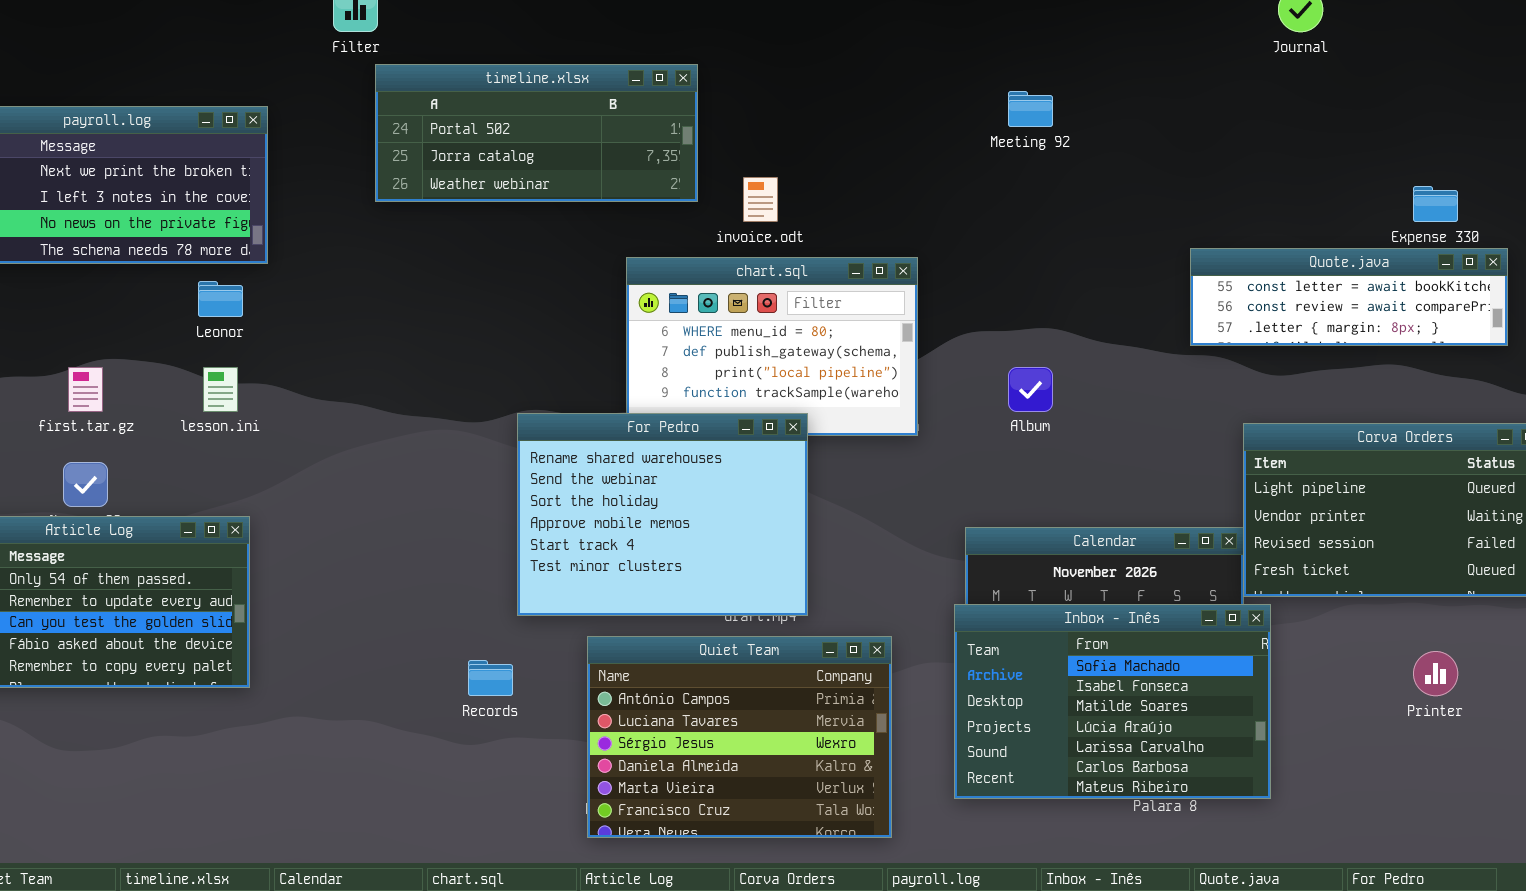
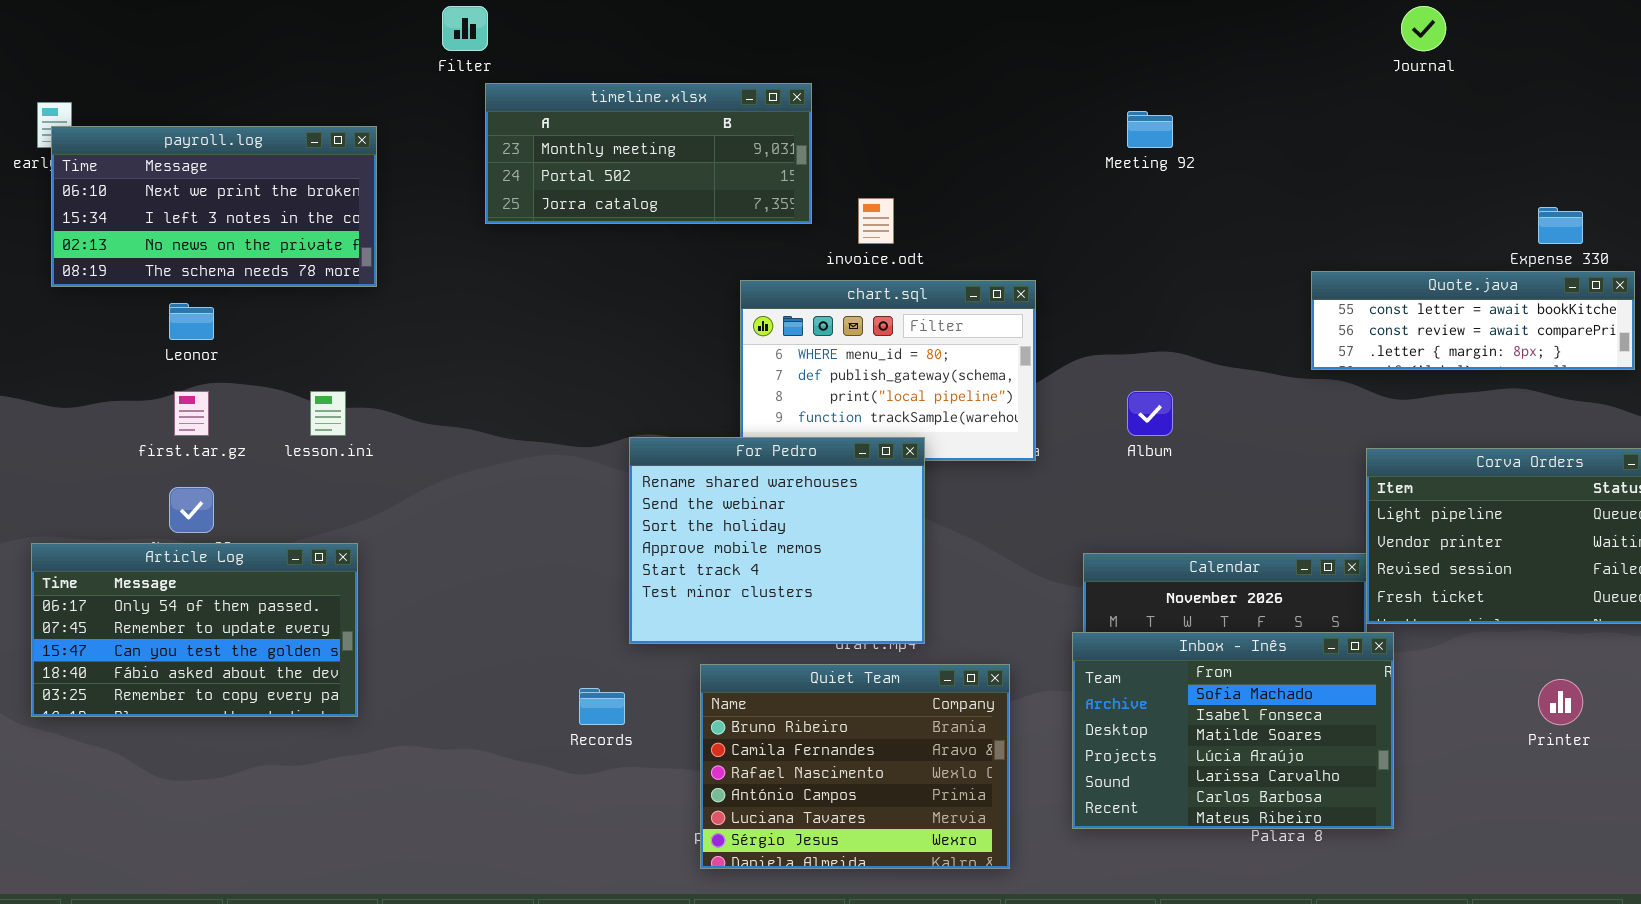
timeline.xlsx: [375,64,698,202] -> [485,83,812,224], scrolled up 1 row
Leonor: [198,281,243,317] -> [169,303,214,340], moved
Quiet Team: [587,636,892,838] -> [700,664,1010,869], scrolled up 3 rows

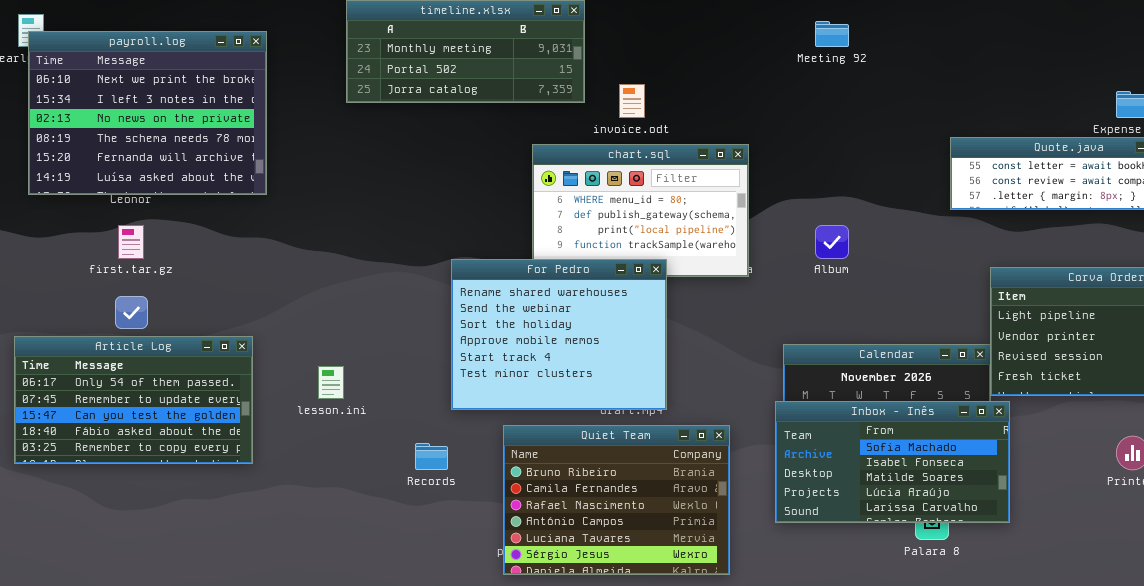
payroll.log: [51,126,377,287] -> [28,31,267,195], resized
lesson.ini: [310,391,346,436] -> [318,366,344,399], moved
Inbox - Inês: [1072,632,1394,829] -> [775,401,1010,523], resized

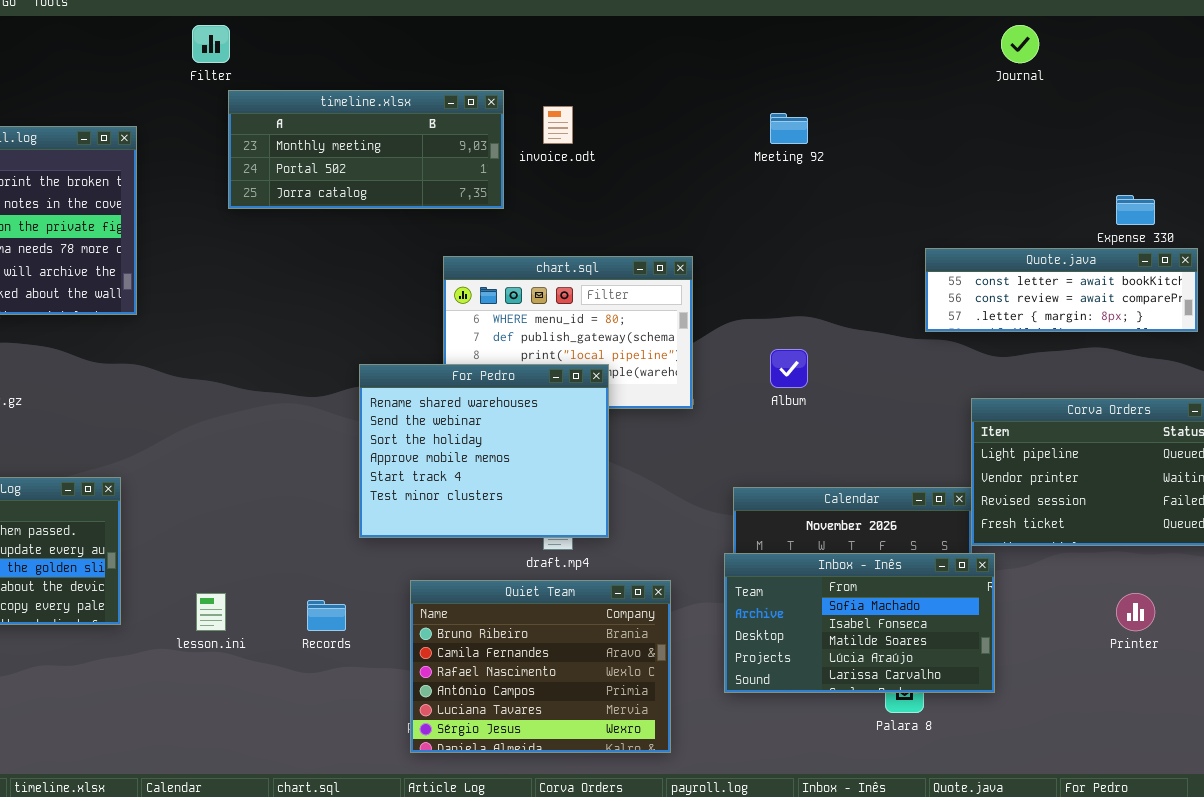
invoice.odt: [619,84,645,118] -> [543,106,573,144], moved
For Pedro: [451,259,667,410] -> [359,364,609,538], moved
lesson.ini: [318,366,344,399] -> [196,593,226,631], moved

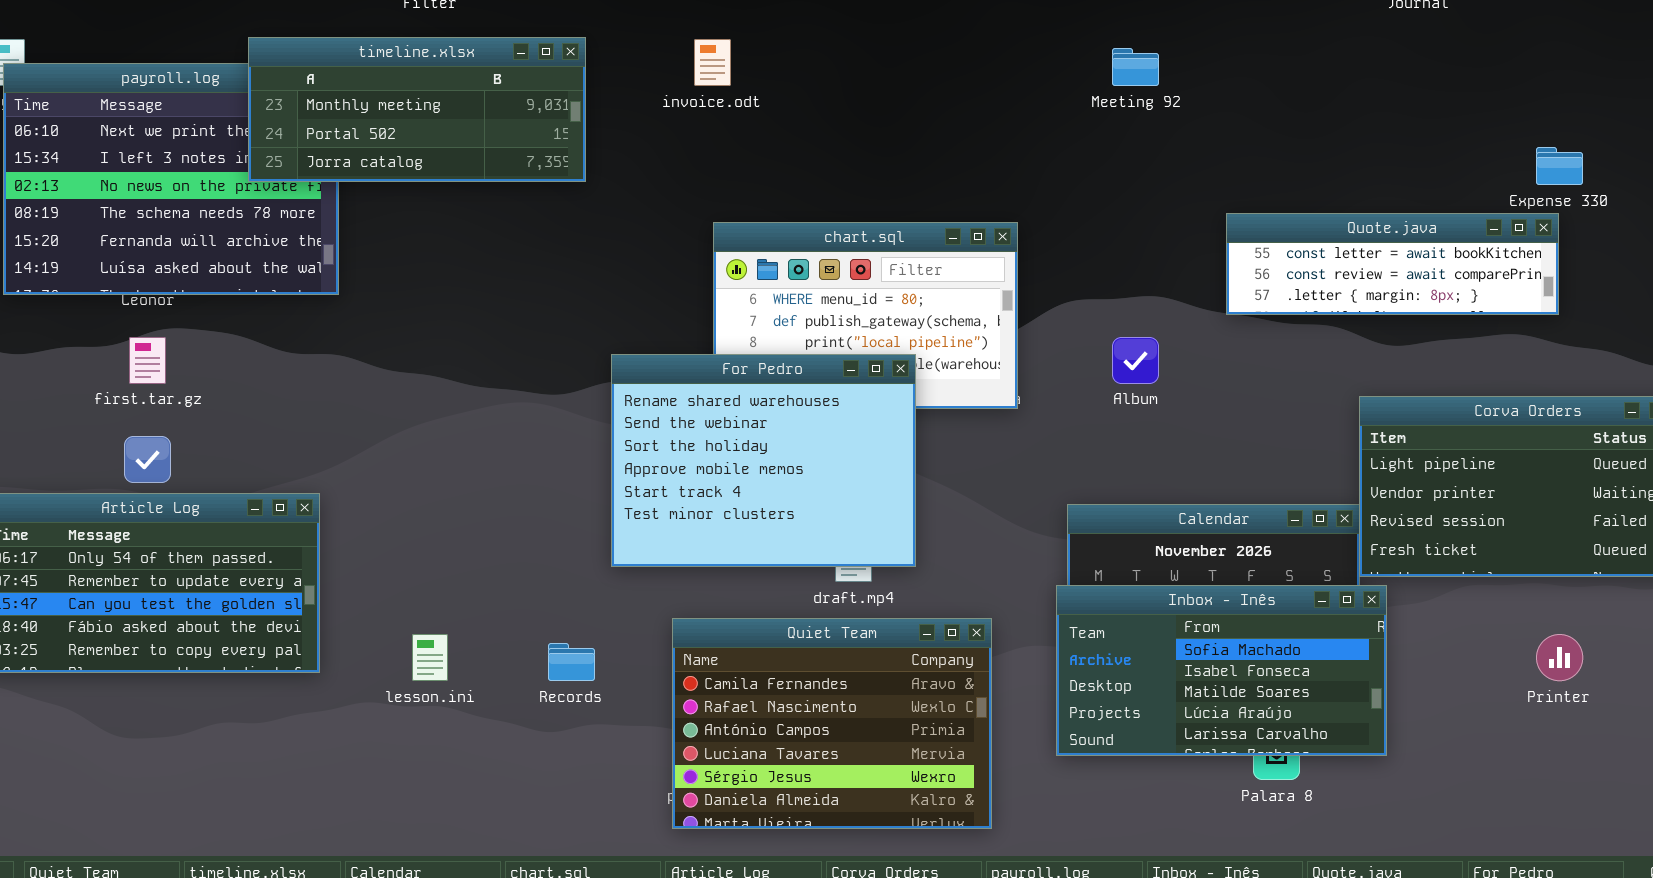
timeline.xlsx: [228,90,504,209] -> [248,37,586,182], moved
invoice.odt: [543,106,573,144] -> [694,39,731,86], moved
Quote.java: [925,248,1198,332] -> [1226,213,1559,315], moved
Quiet Team: [410,580,671,753] -> [672,618,992,829], scrolled down 1 row

